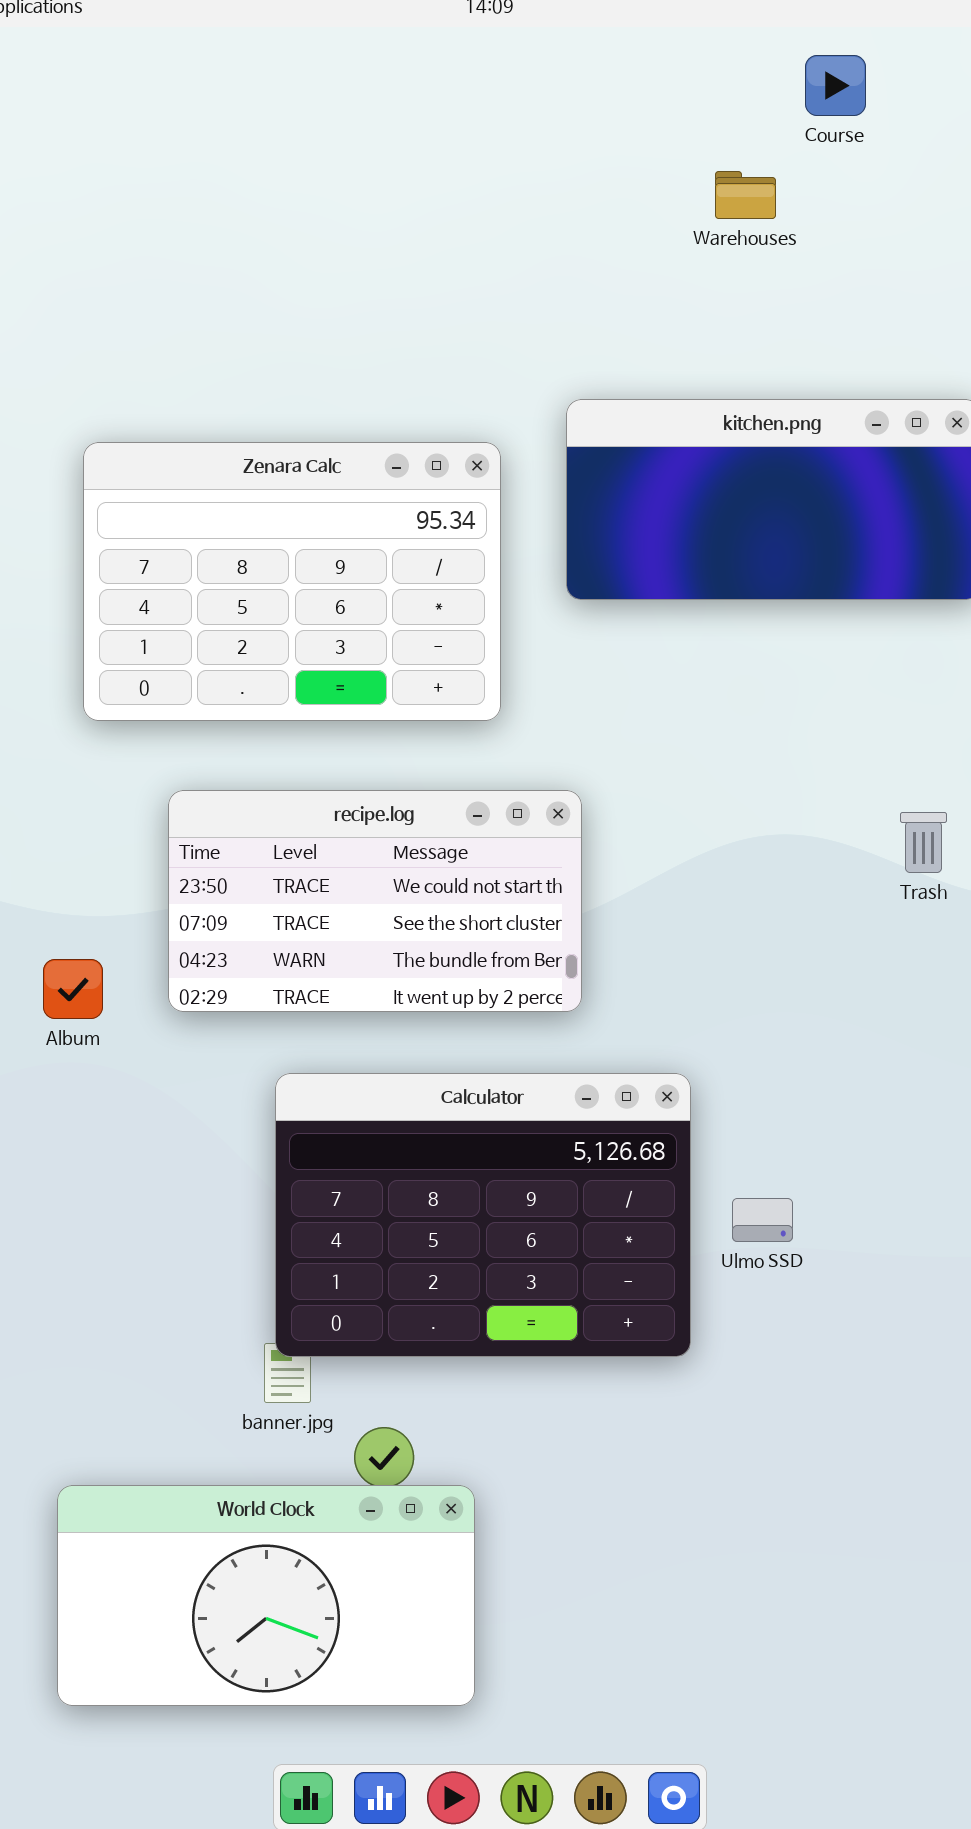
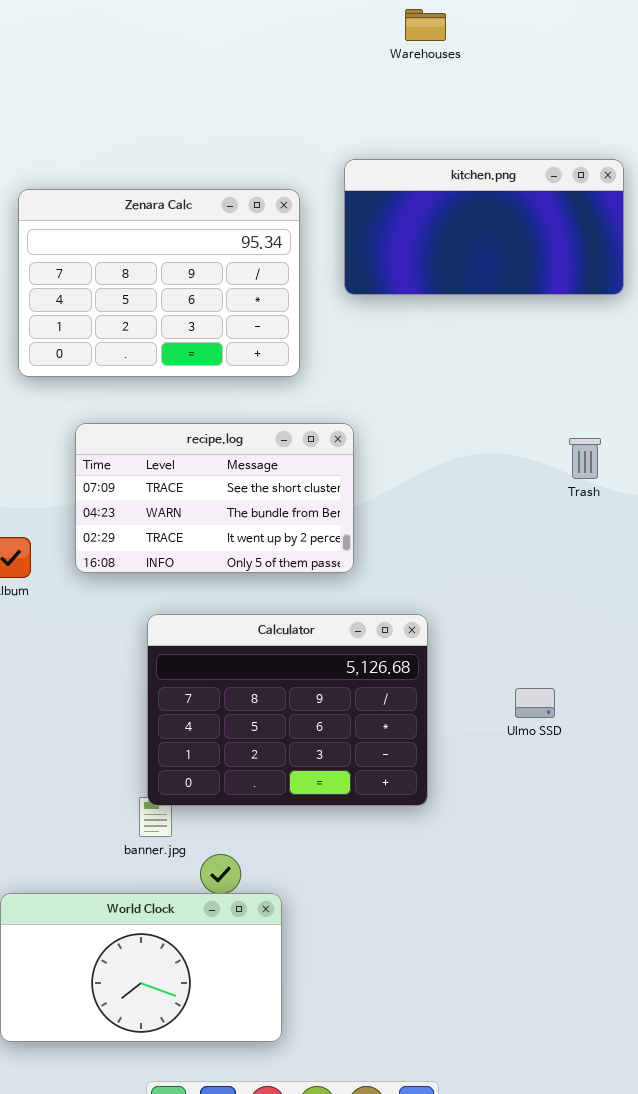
Warehouses: [715,171,776,219] -> [405,9,446,41], moved
recipe.log: [168,790,582,1012] -> [75,423,354,573], scrolled down 1 row
Ulmo SSD: [732,1198,793,1242] -> [515,688,555,718], moved

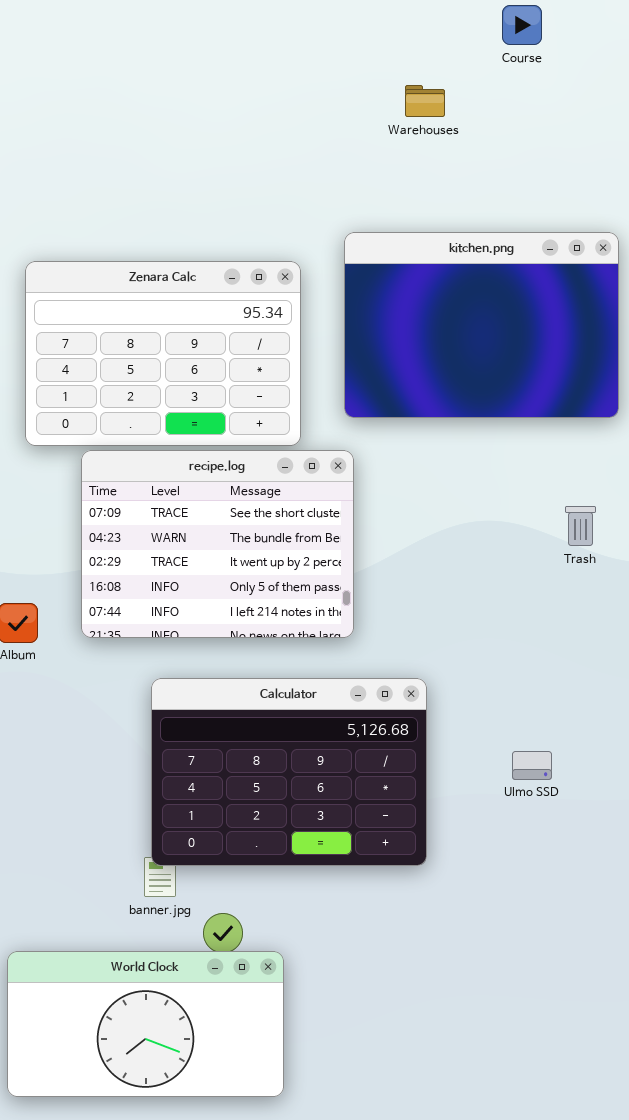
kitchen.png: [344,159,624,295] -> [344,232,619,418], resized
recipe.log: [75,423,354,573] -> [81,450,354,638], resized

